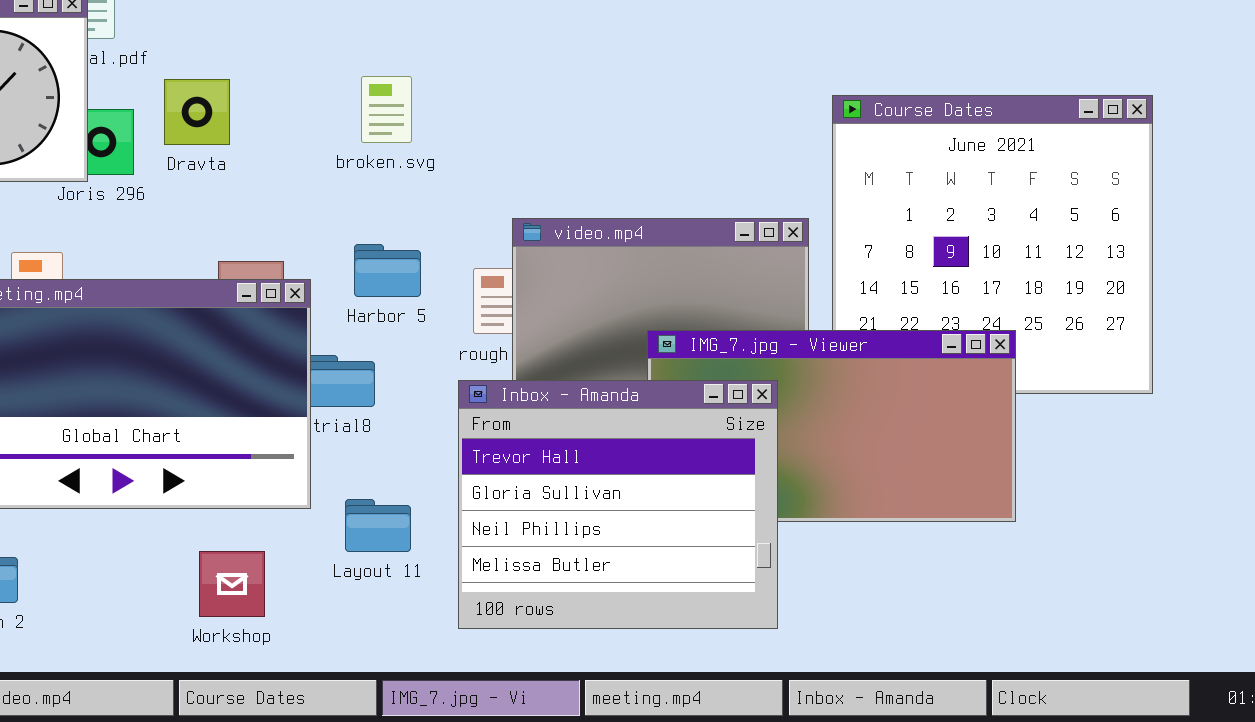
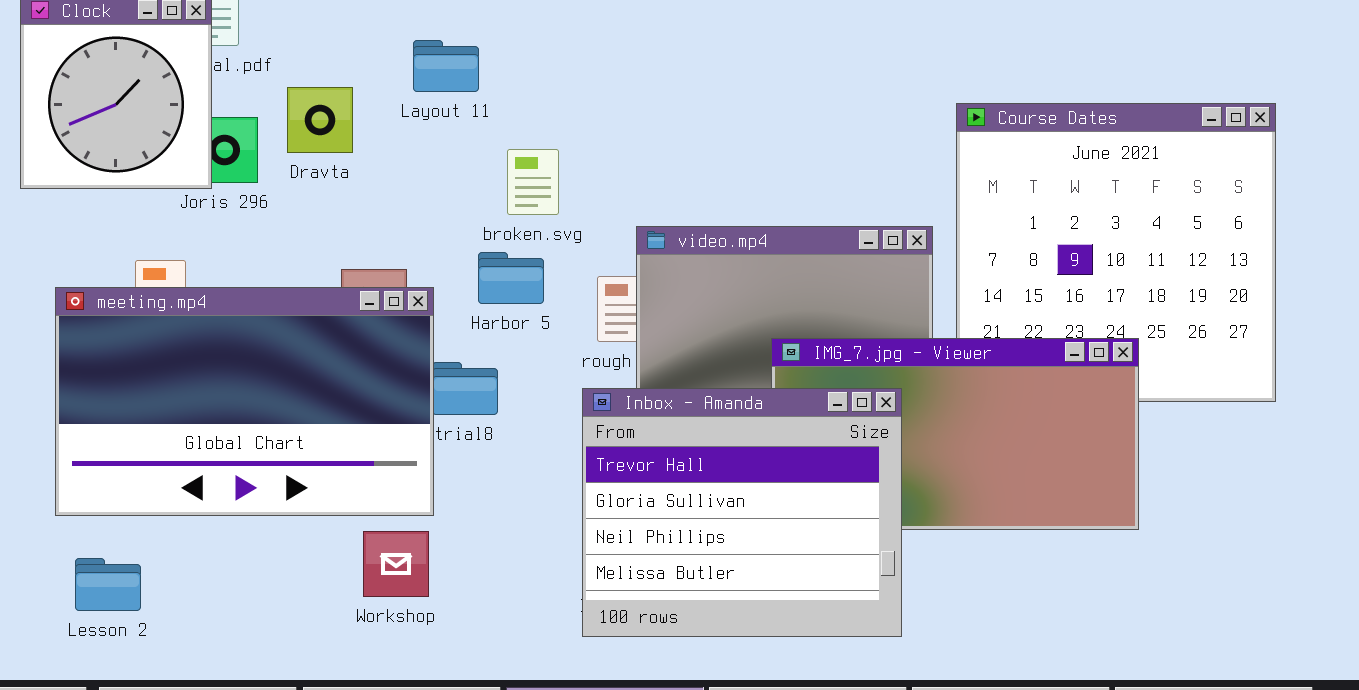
broken.svg: [361,76,412,143] -> [507,149,559,215], moved
Layout 11: [345,499,411,552] -> [413,40,479,92], moved
Workshop: [199,551,265,617] -> [363,531,429,597], moved

